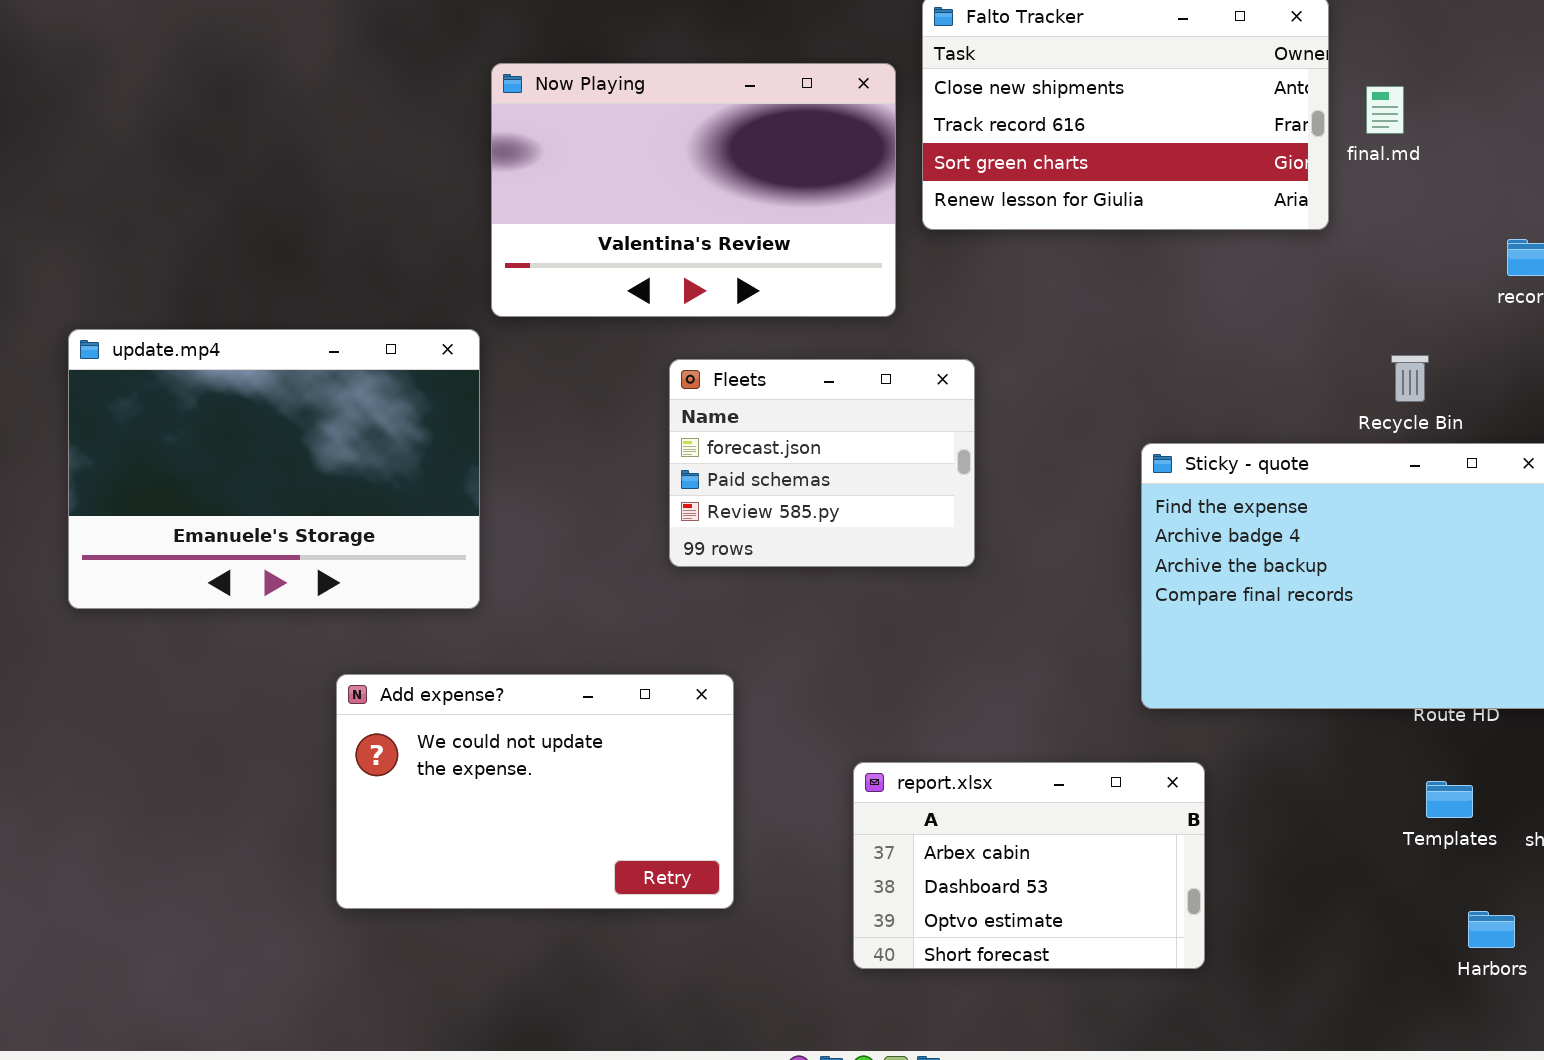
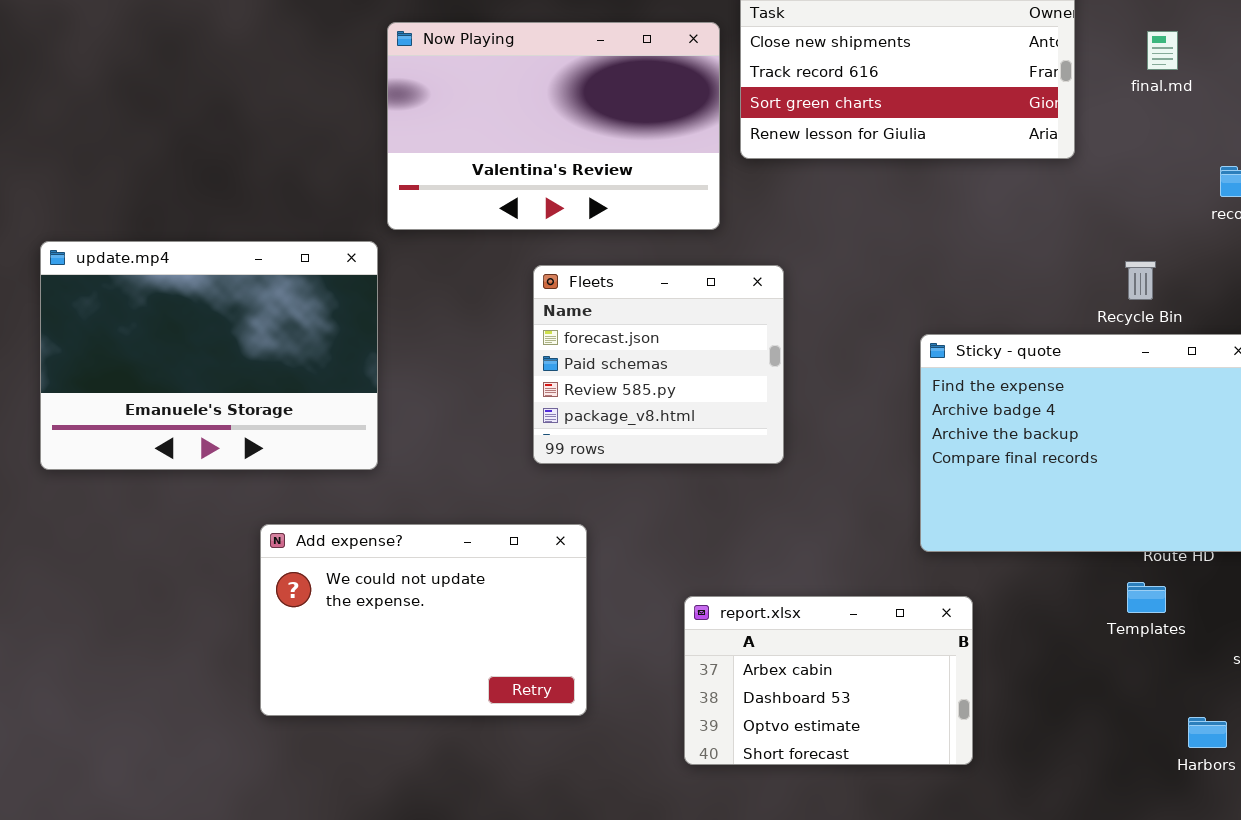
final.md: [1366,86,1404,134] -> [1147,31,1178,70], moved
Fleets: [669,359,975,567] -> [533,265,784,464], resized
Templates: [1426,781,1473,818] -> [1127,582,1166,613], moved

